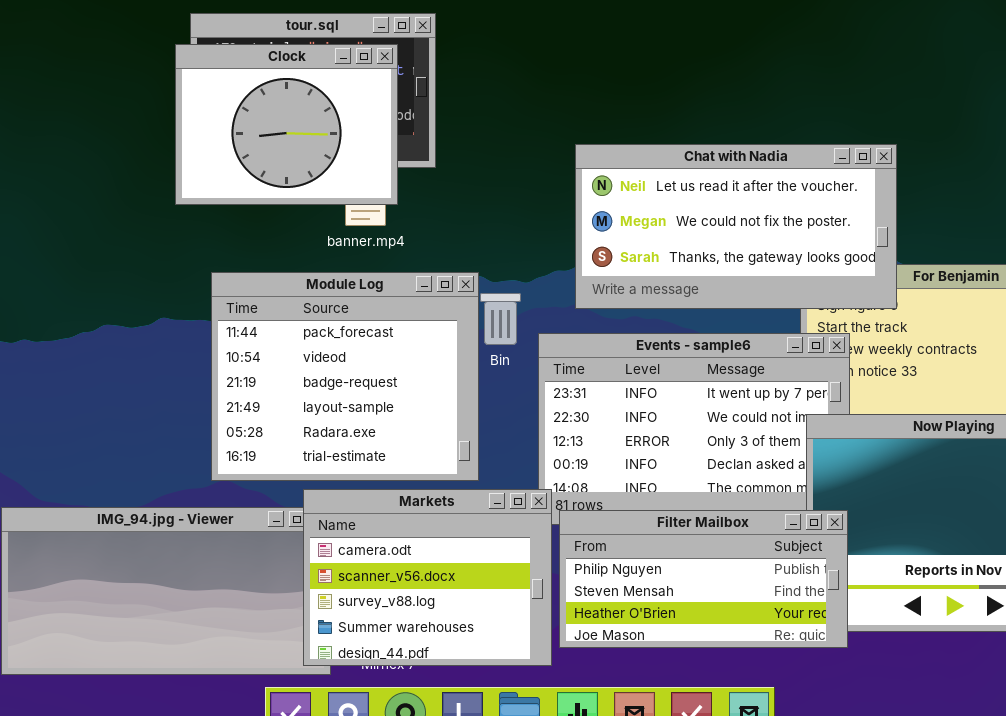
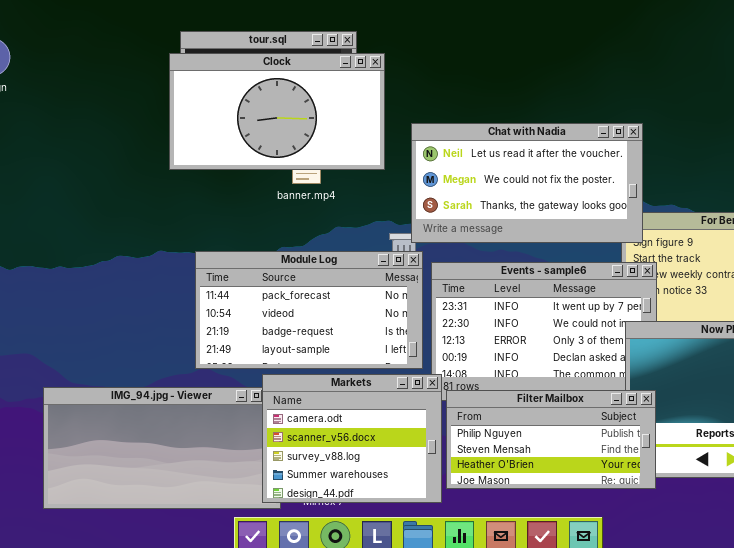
Clock: [175,44,398,205] -> [169,53,385,170], resized
Chat with Nadia: [575,144,897,309] -> [411,123,643,243], moved
Module Log: [211,272,479,481] -> [195,251,423,369], resized

